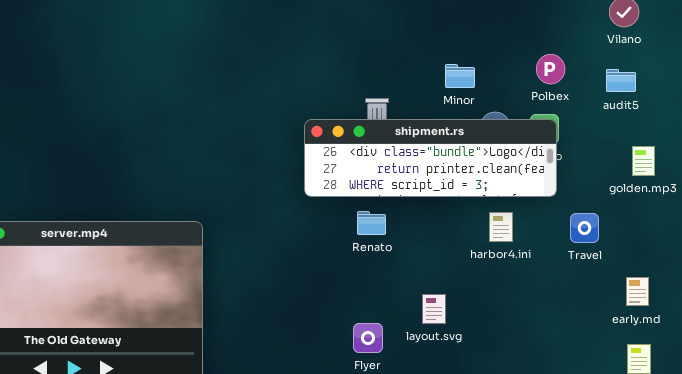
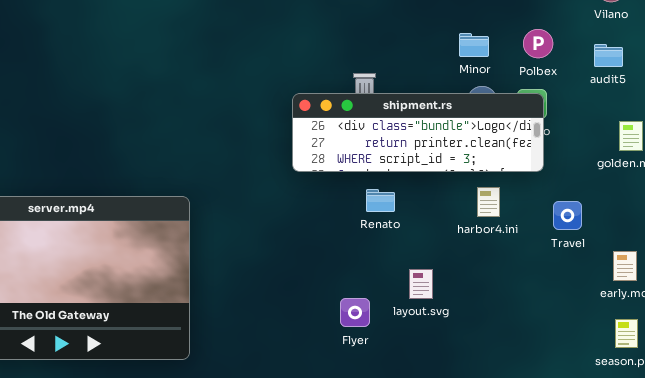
Minor: [445,64,475,88] -> [459,33,489,57], moved
Renato: [357,211,386,235] -> [366,189,395,212], moved
Travel: [570,213,599,243] -> [553,201,582,230], moved

